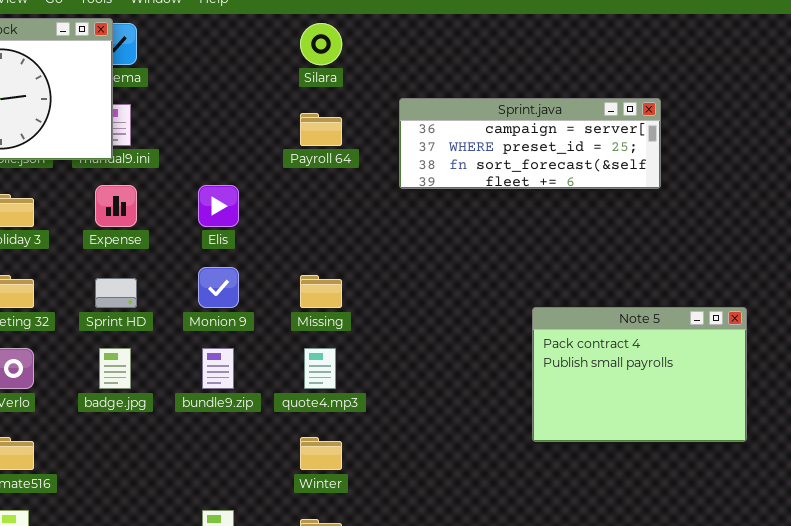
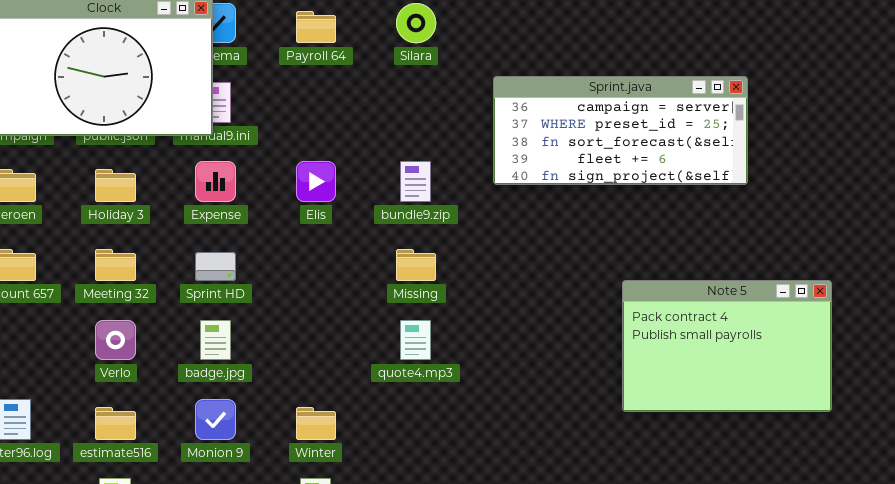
Sprint.java: [399,98,661,189] -> [493,76,748,185], resized
Payroll 64: [300,113,342,146] -> [296,11,336,43], moved
Monion 9: [198,267,239,308] -> [195,399,236,440], moved
bundle9.zip: [202,348,234,389] -> [400,161,431,202], moved
Winter: [300,437,342,470] -> [296,407,336,440], moved

